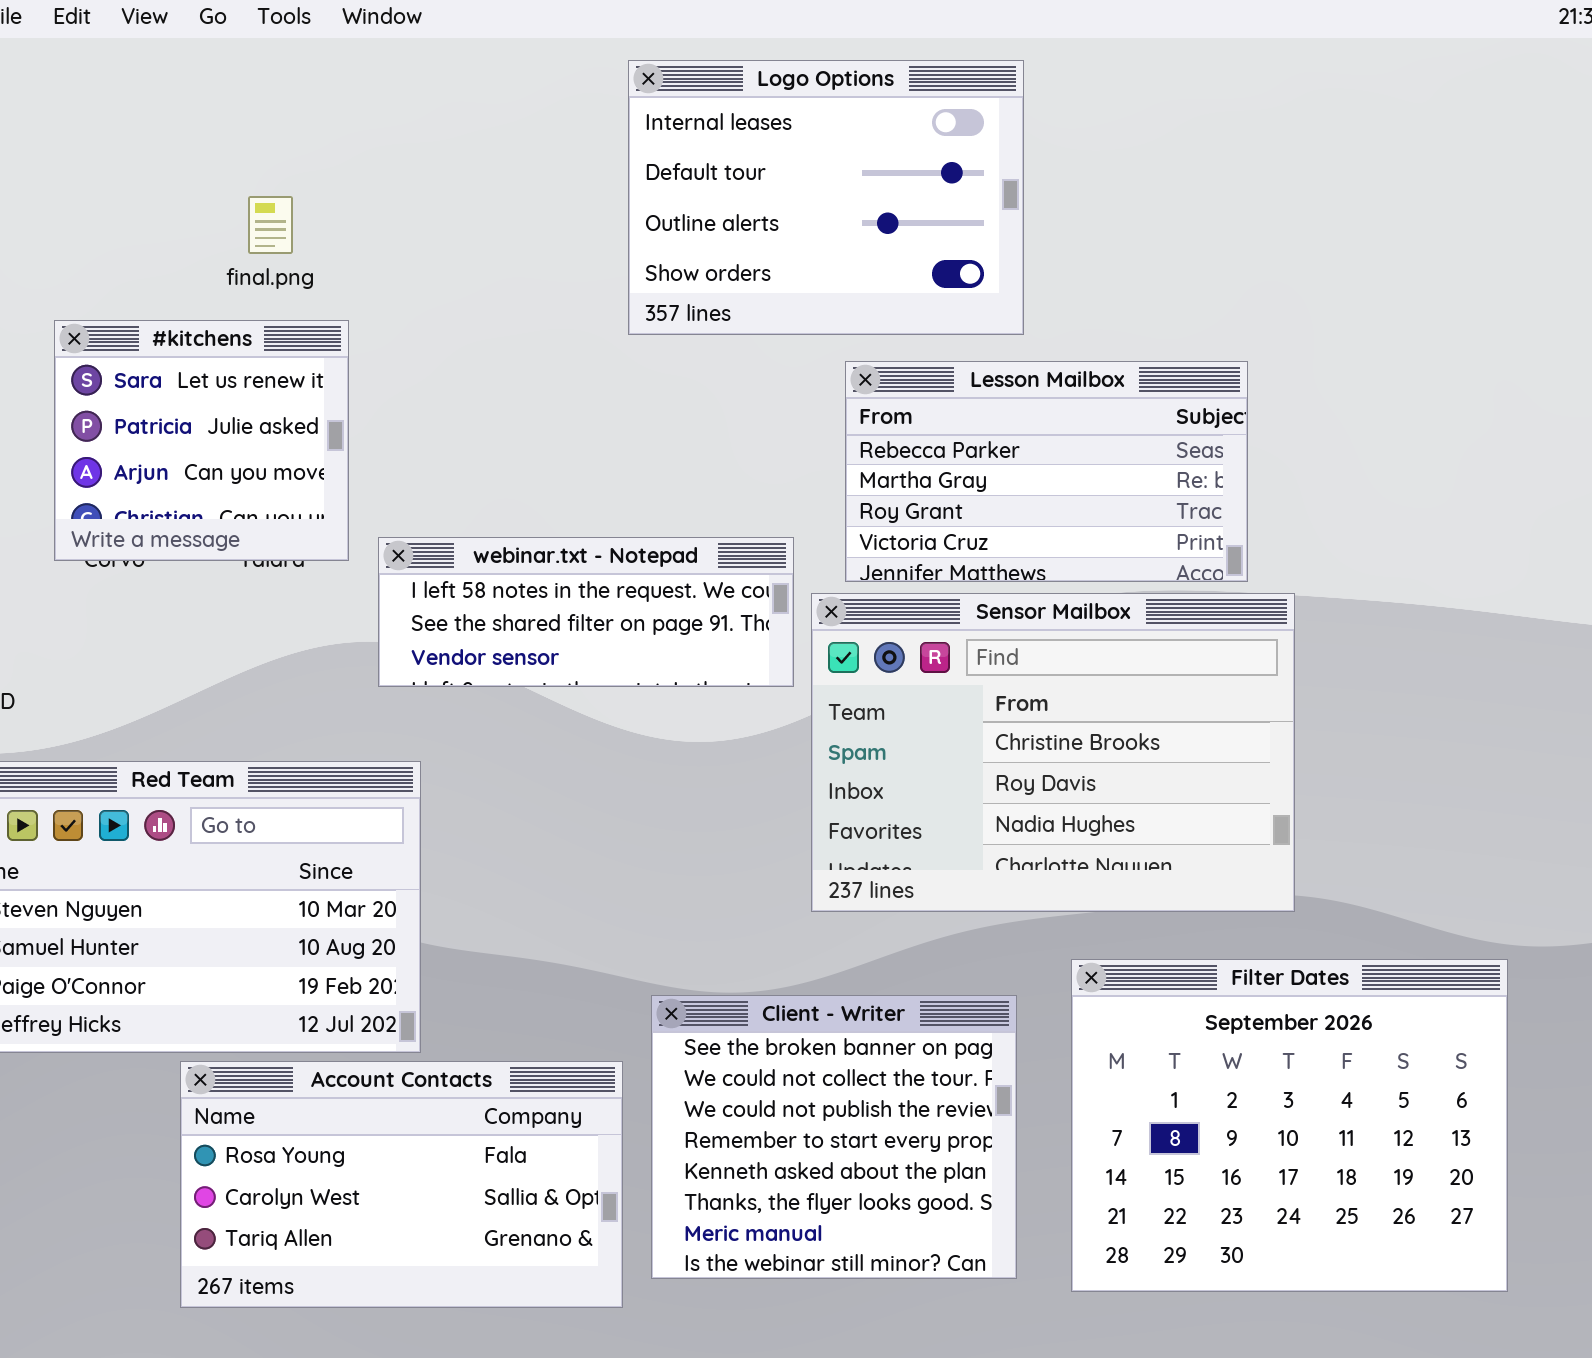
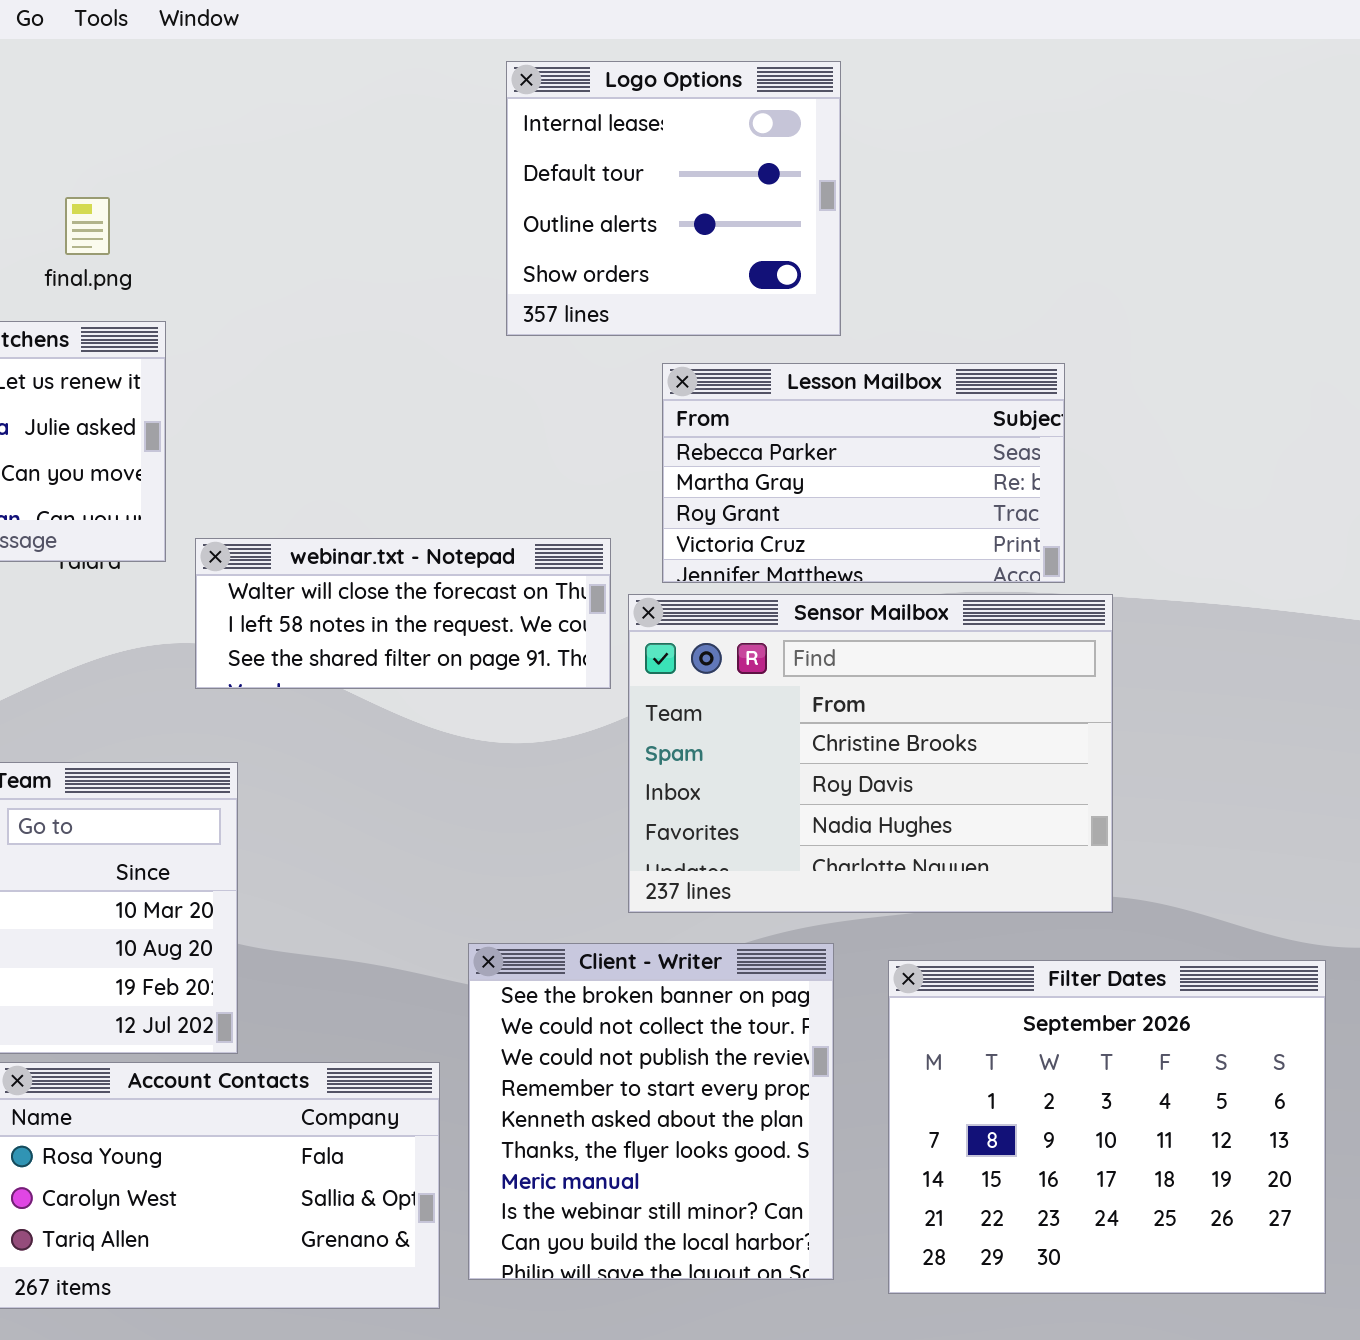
Logo Options: [628,60,1024,335] -> [506,61,841,336], resized
webinar.txt - Notepad: [378,537,794,687] -> [195,538,611,689], scrolled up 1 row
Client - Writer: [651,995,1017,1279] -> [468,943,834,1280], resized

